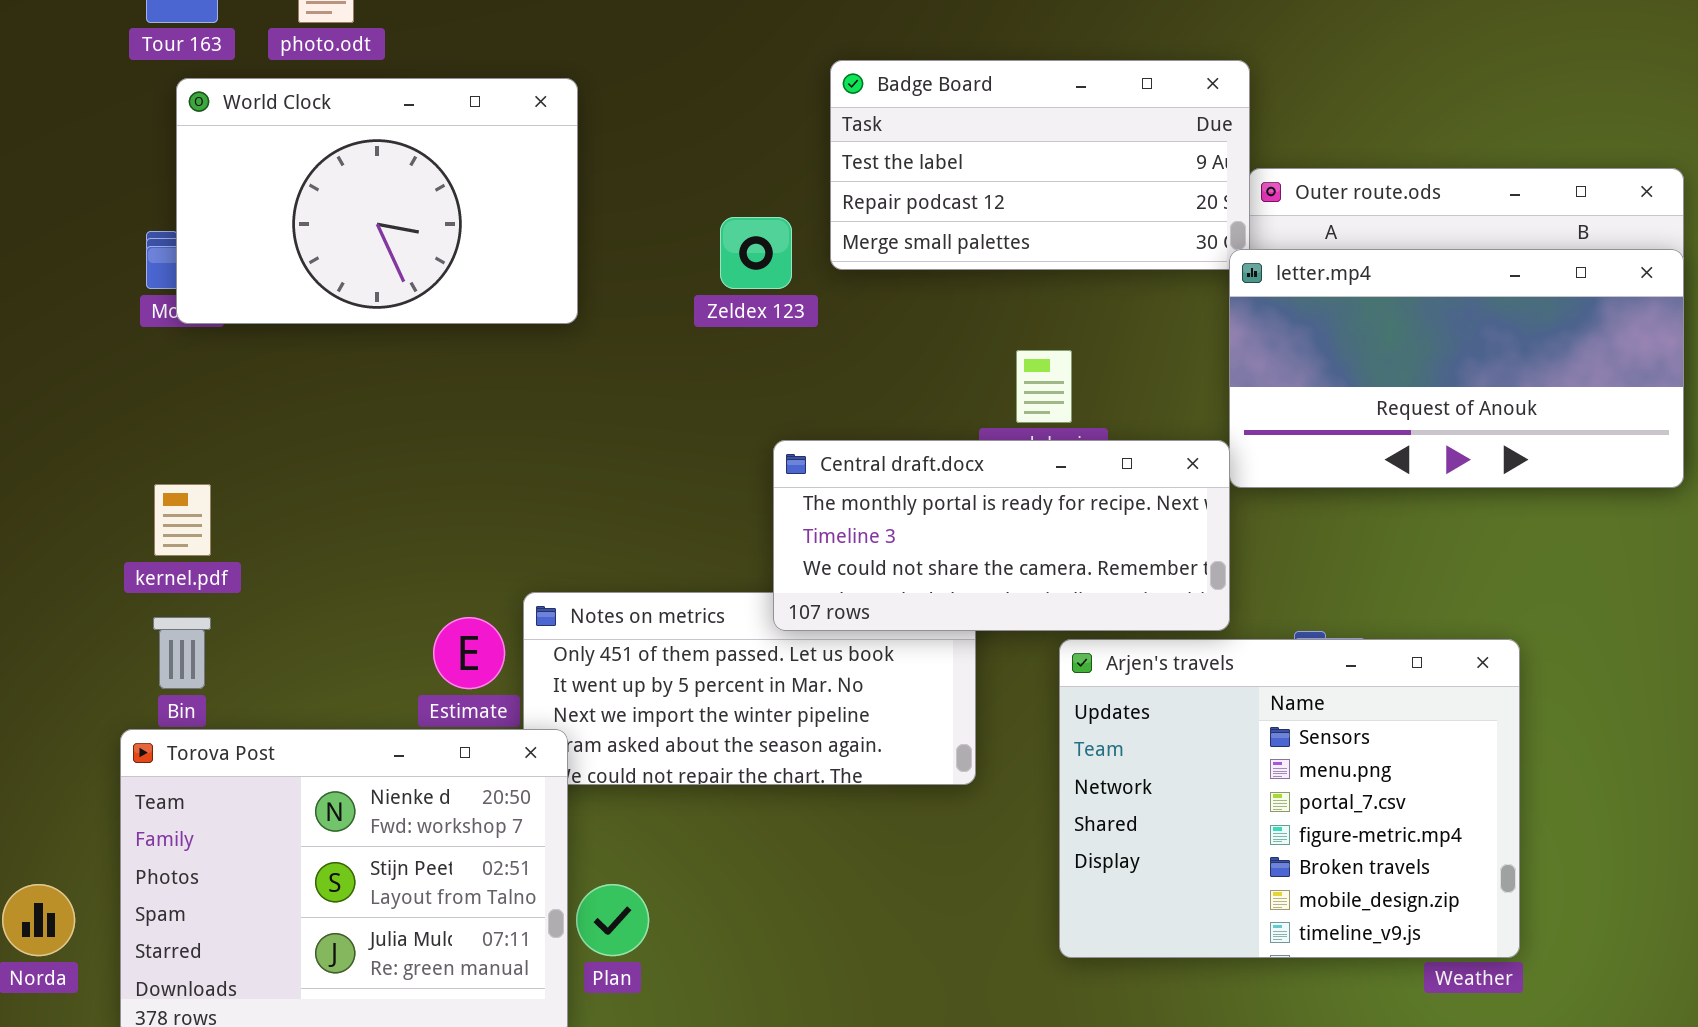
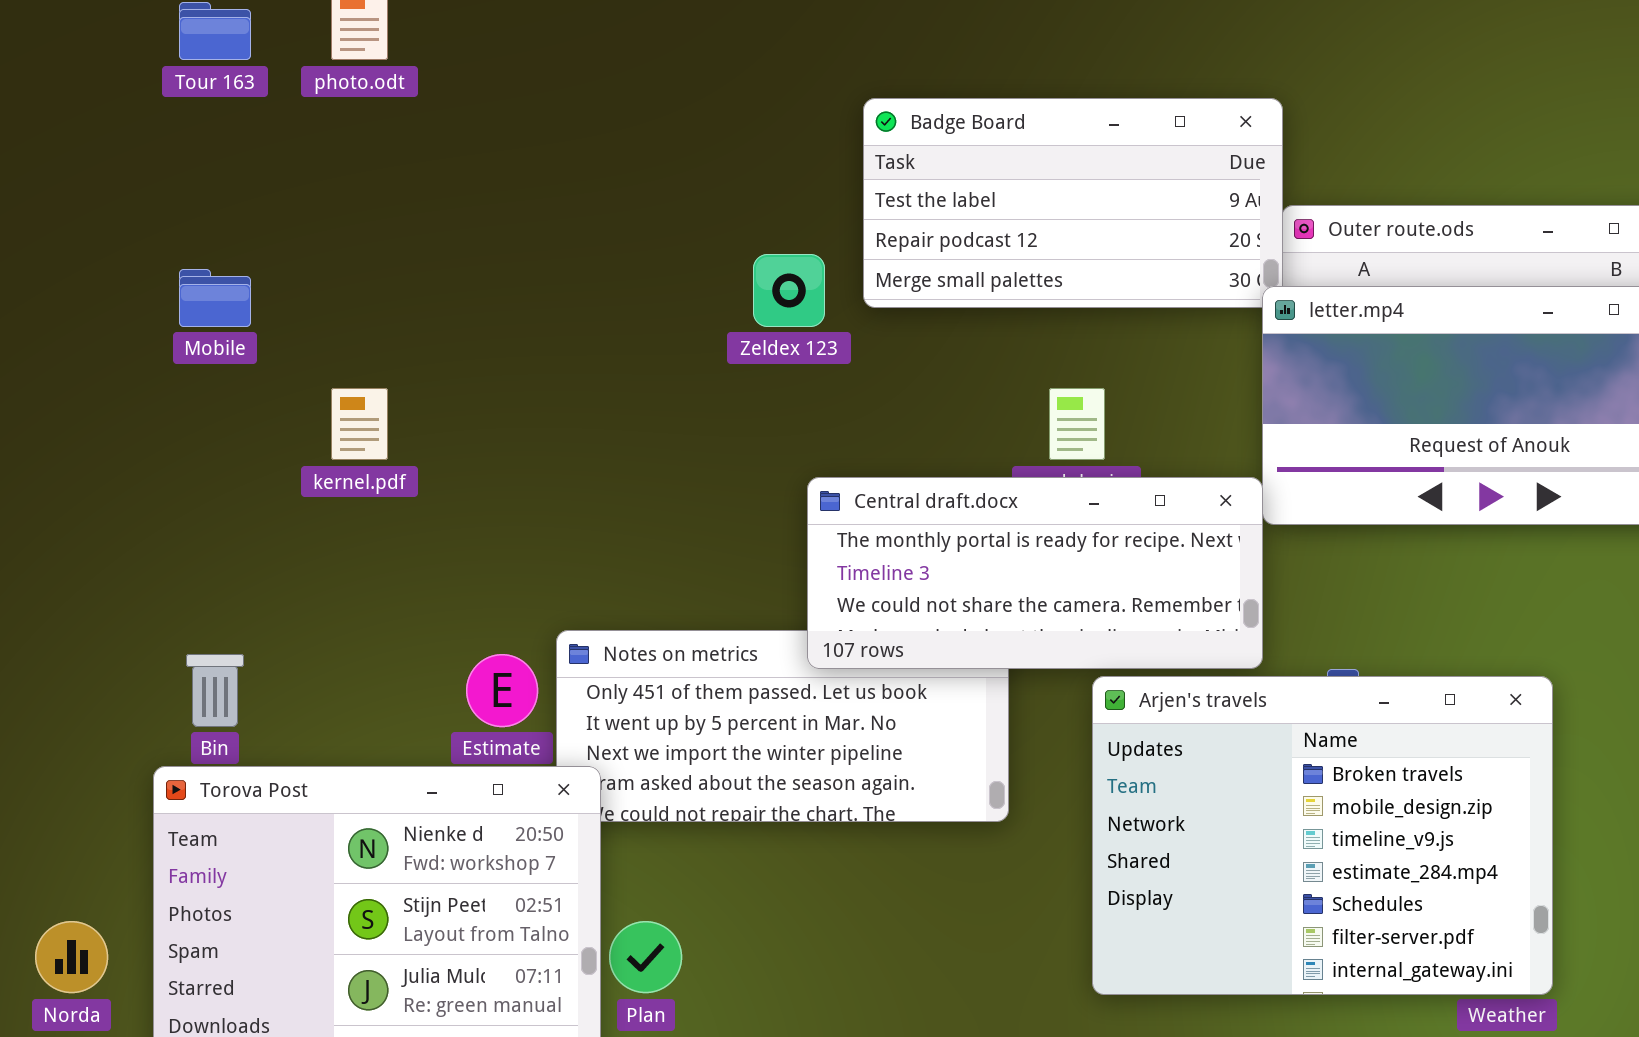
World Clock: [176,78,578,324] -> none, closed
kernel.pdf: [154,484,211,556] -> [331,388,388,460], moved
Arjen's travels: [1059,639,1520,958] -> [1092,676,1553,995], scrolled down 4 rows

